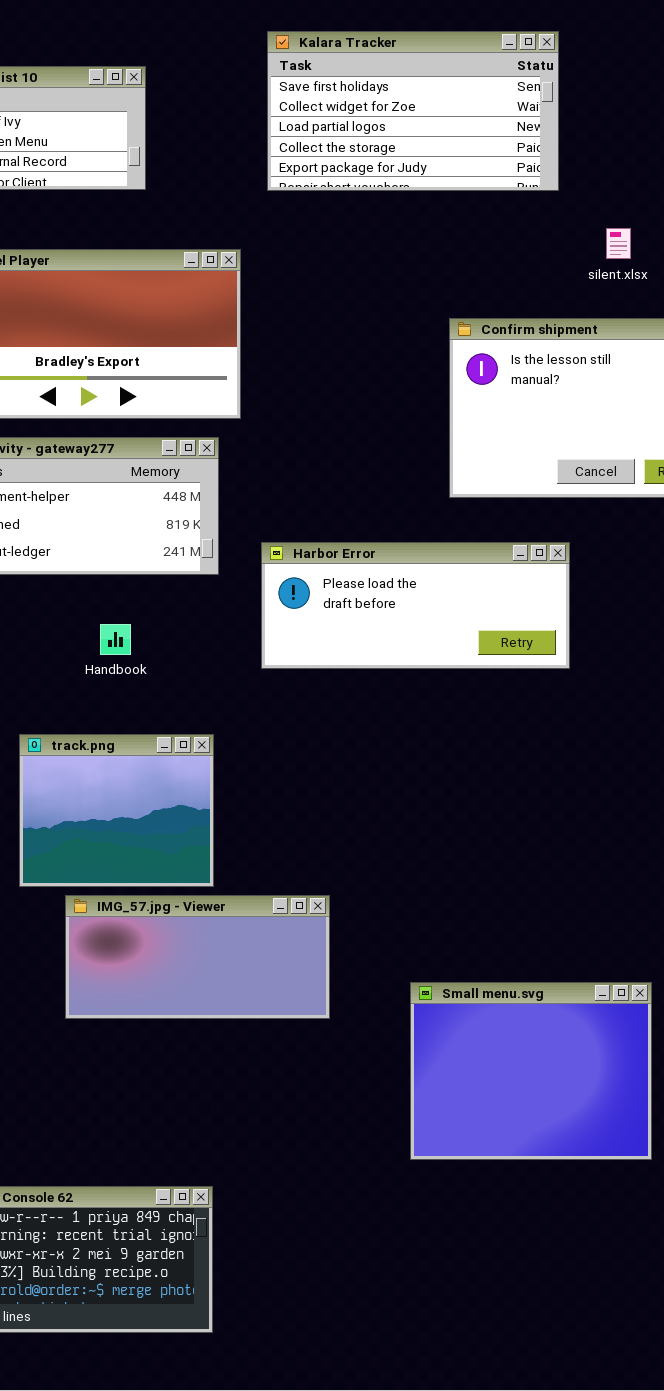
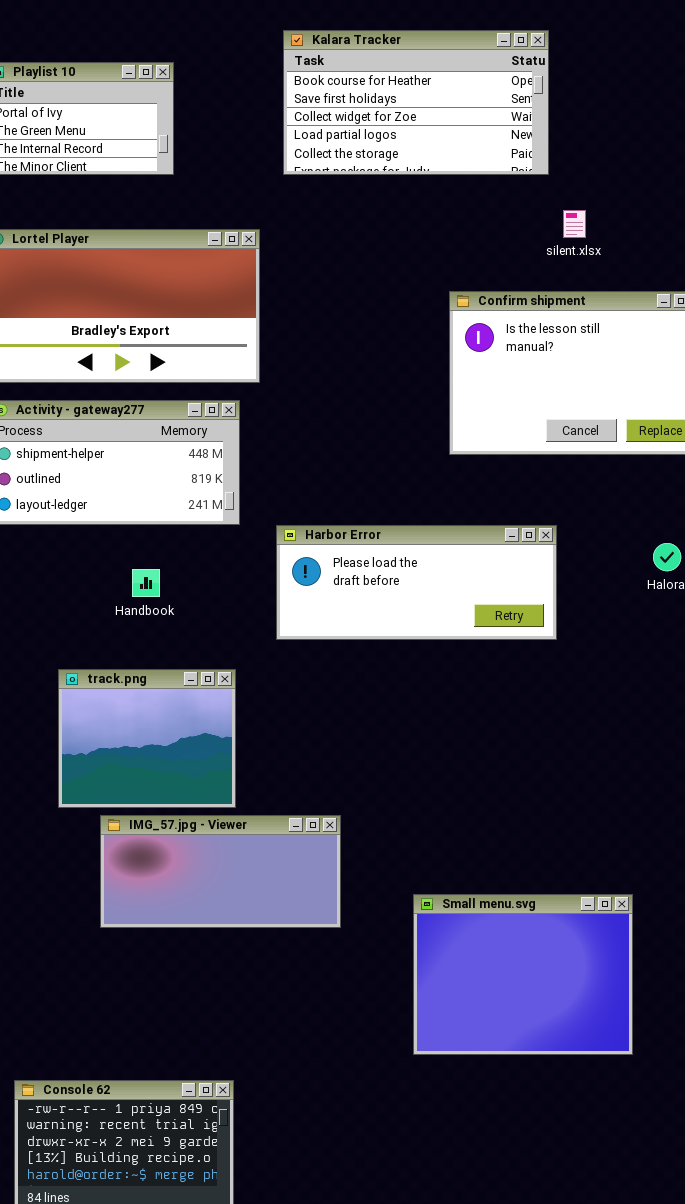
Kalara Tracker: [267,31,559,191] -> [283,30,549,175], scrolled up 1 row
silent.xlsx: [606,228,631,259] -> [563,210,586,238], moved
Harbor Error: [261,542,570,669] -> [276,525,557,640], moved

